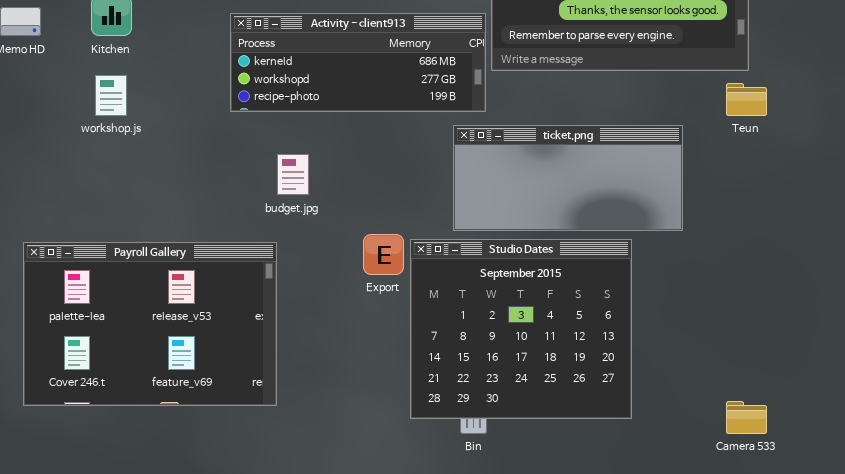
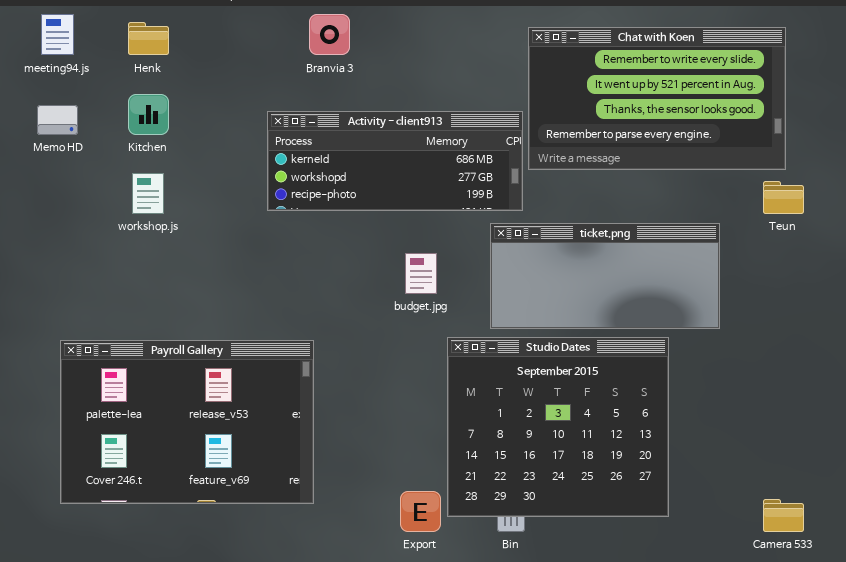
budget.jpg: [277,154,309,195] -> [405,253,437,294], moved
Export: [363,234,404,275] -> [400,491,441,532], moved

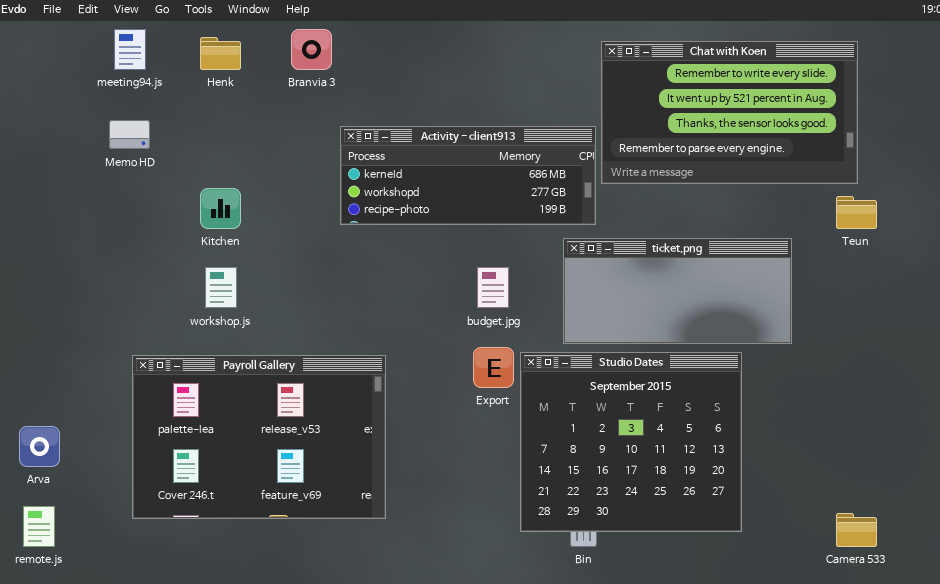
Branvia 3: [309,14,350,55] -> [291,29,332,70], moved
Kitchen: [128,94,169,135] -> [200,188,241,229], moved
workshop.js: [132,173,164,214] -> [205,267,237,308], moved
Export: [400,491,441,532] -> [473,347,514,388], moved

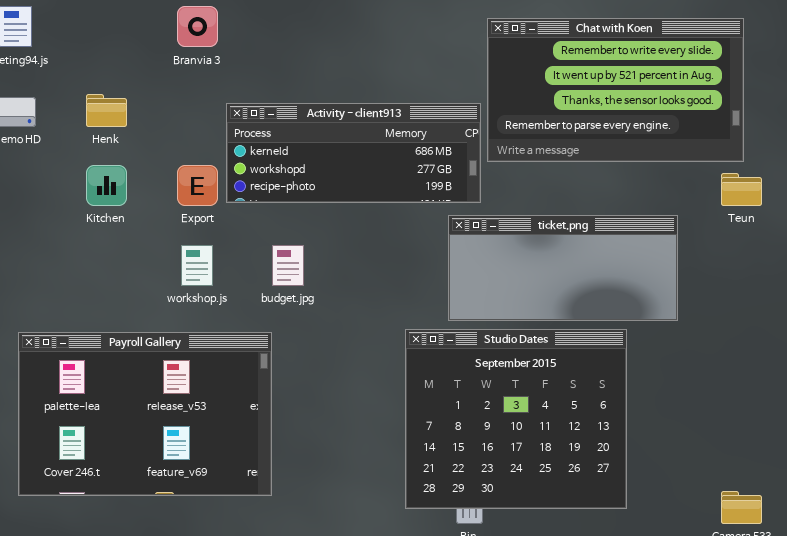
Henk: [200,37,241,70] -> [86,94,127,127], moved
workshop.js: [205,267,237,308] -> [181,245,213,286], moved
budget.jpg: [477,267,509,308] -> [272,245,304,286], moved
Export: [473,347,514,388] -> [177,165,218,206], moved

